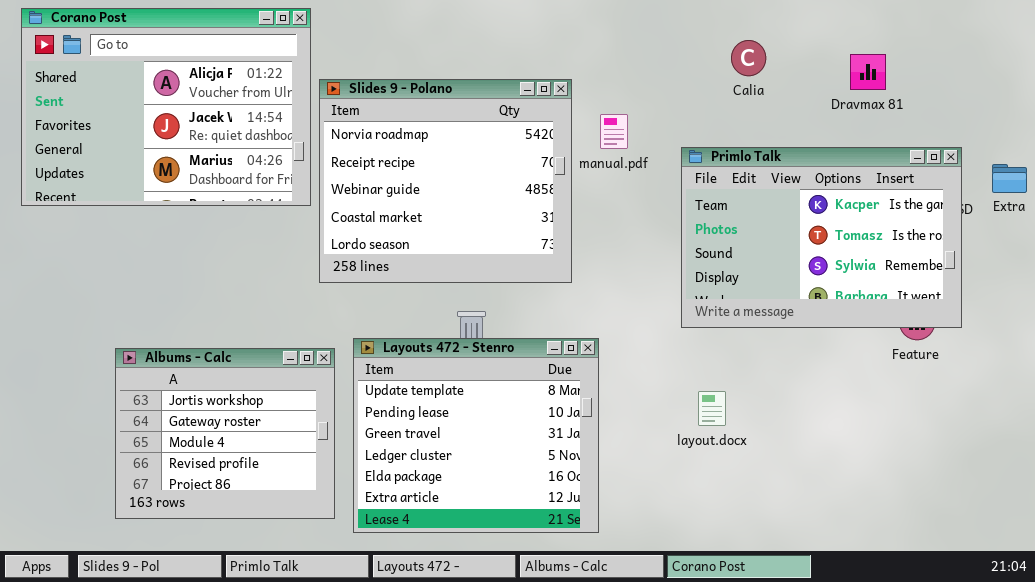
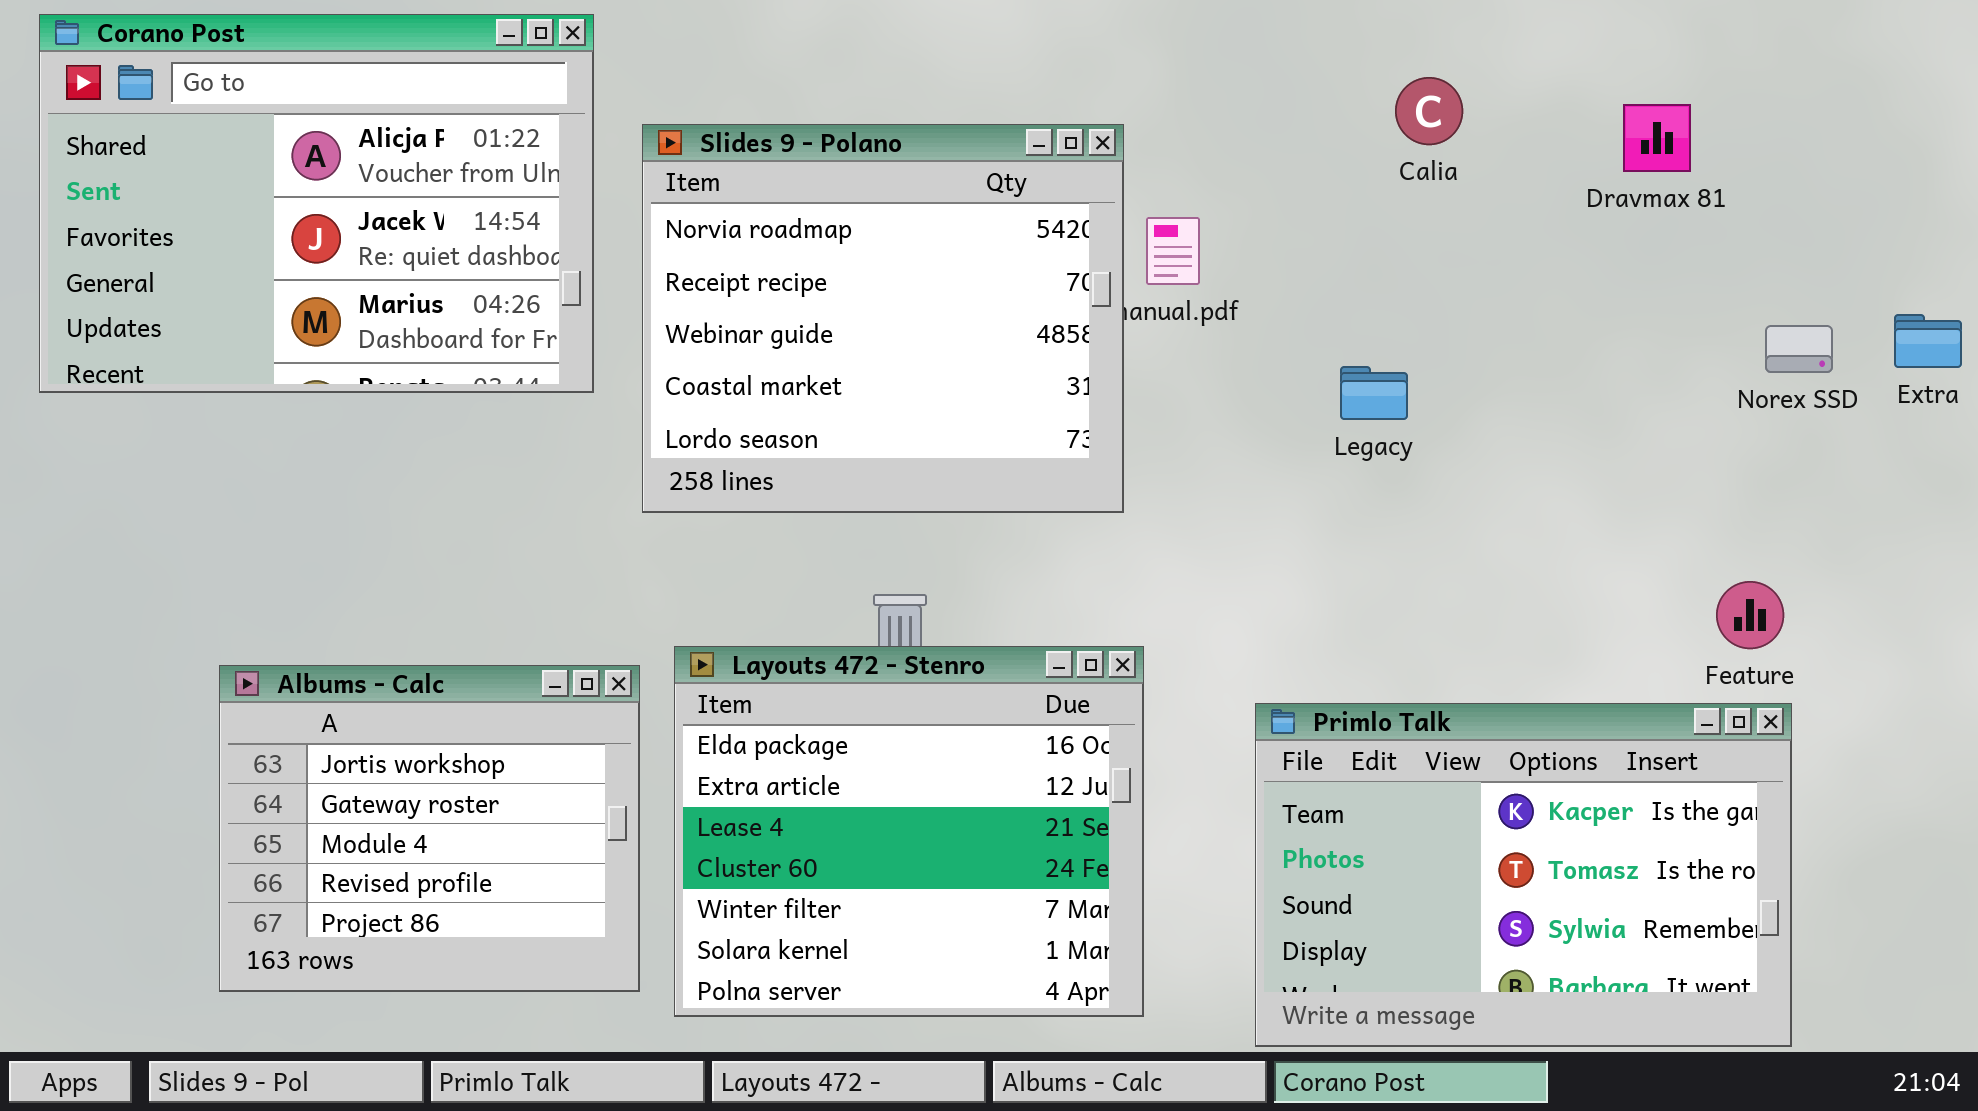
Slides 9 - Polano: [319,79,572,283] -> [642,124,1124,513], moved
Primlo Talk: [681,147,962,328] -> [1255,703,1792,1047], moved
Layouts 472 - Stenro: [353,338,599,533] -> [674,646,1144,1017], scrolled down 4 rows

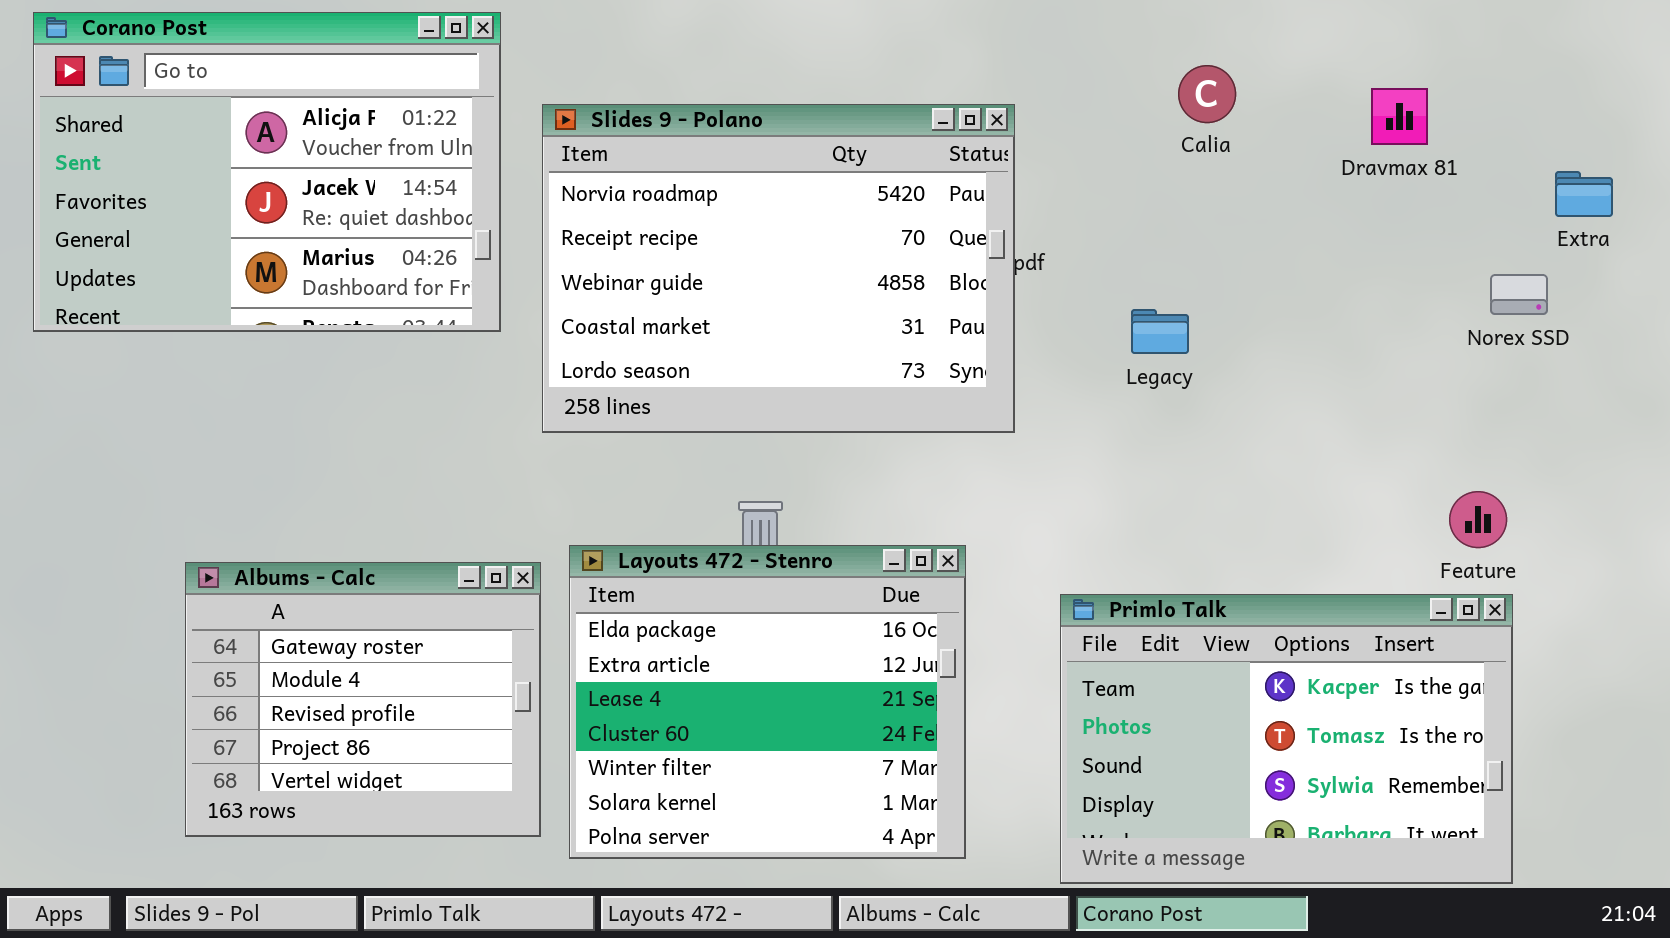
Slides 9 - Polano: [642,124,1124,513] -> [542,104,1015,433], resized
Extra: [1894,314,1962,368] -> [1555,171,1613,217], moved
Albums - Calc: [219,665,640,992] -> [185,562,541,837], scrolled down 1 row

